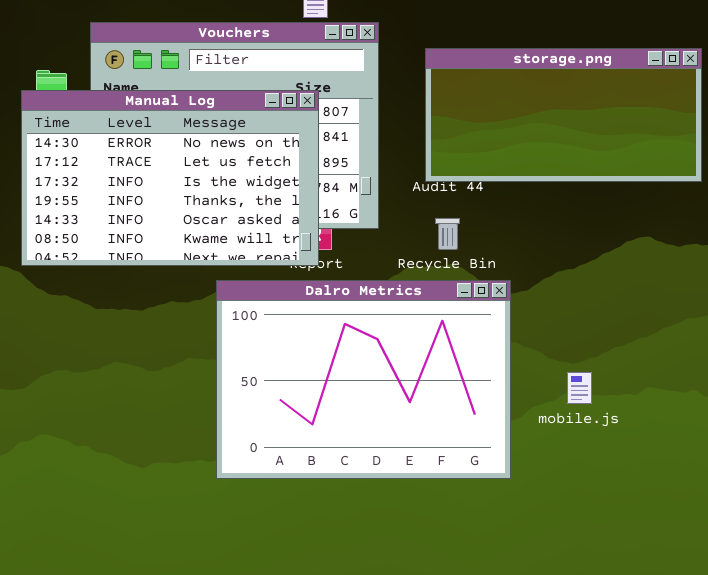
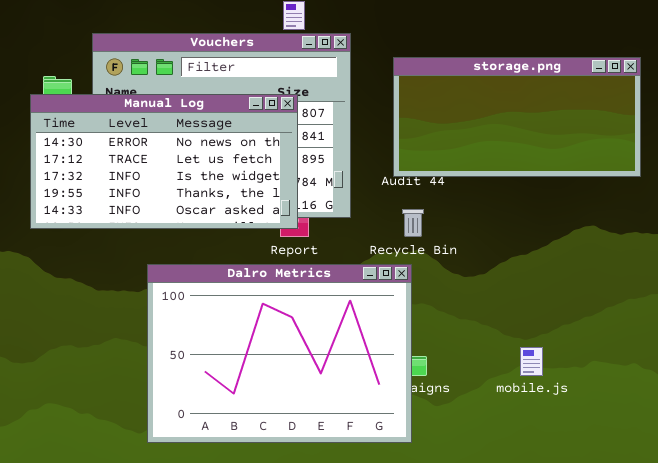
Manual Log: [21,90,319,266] -> [30,94,298,229], resized
Dalro Metrics: [216,280,511,479] -> [147,264,412,443], moved

